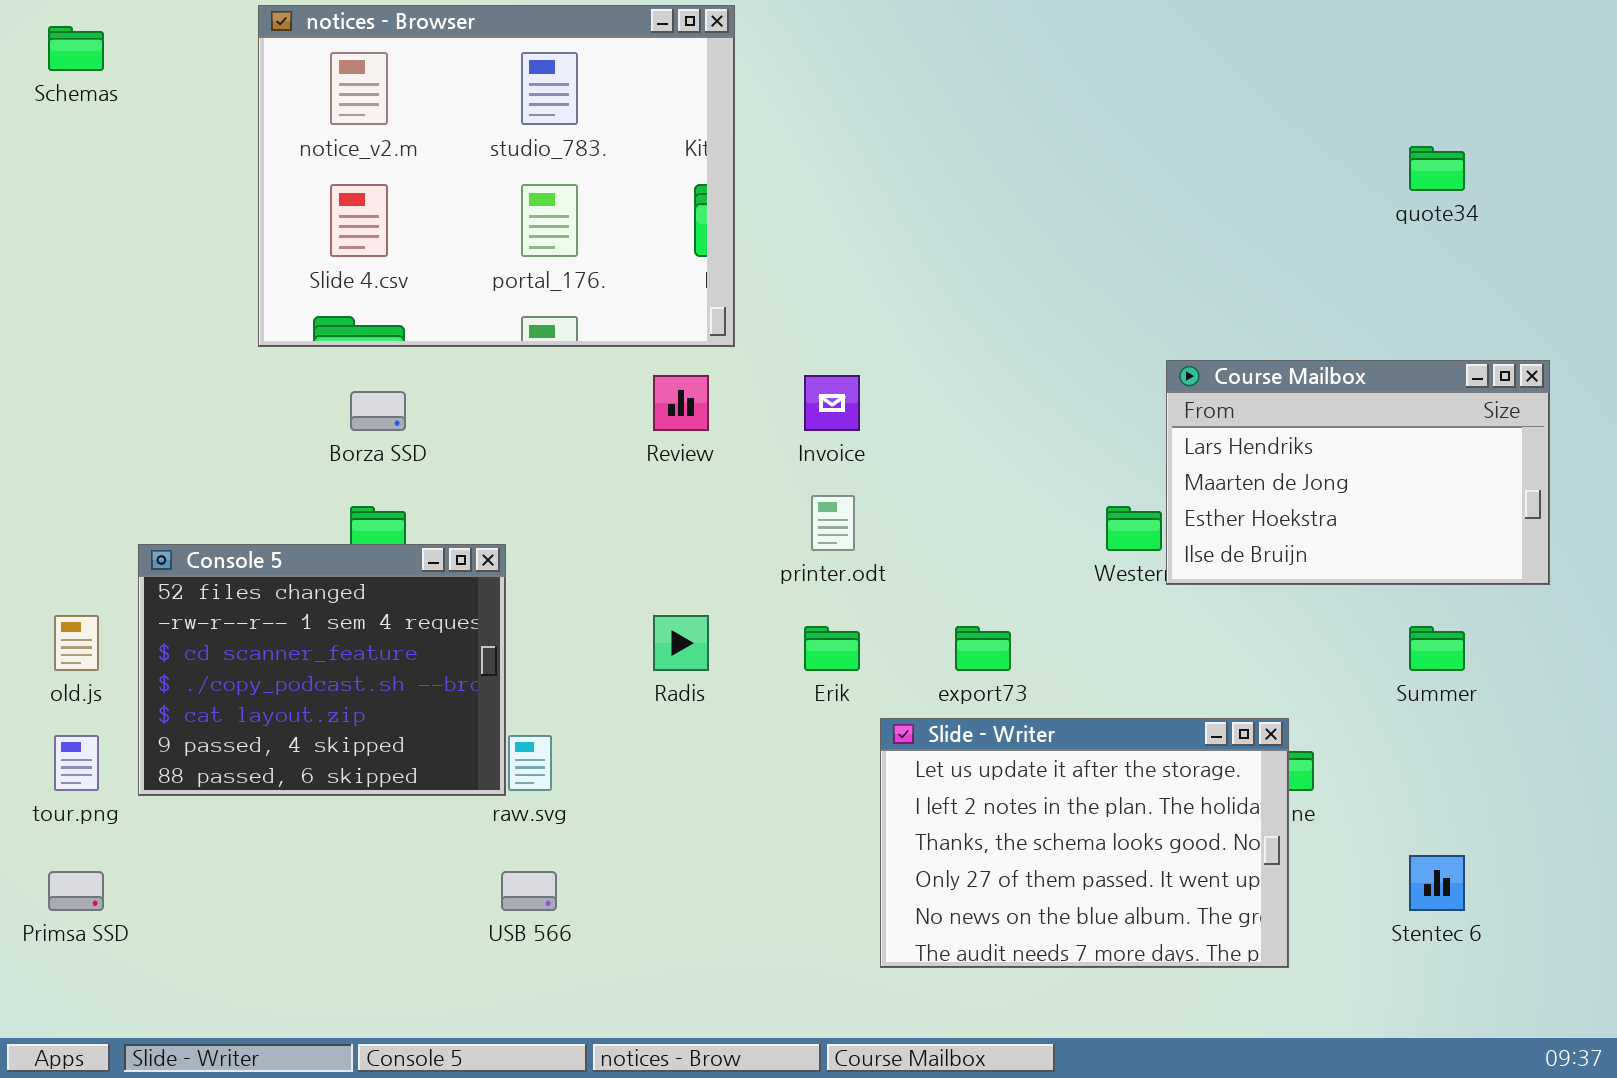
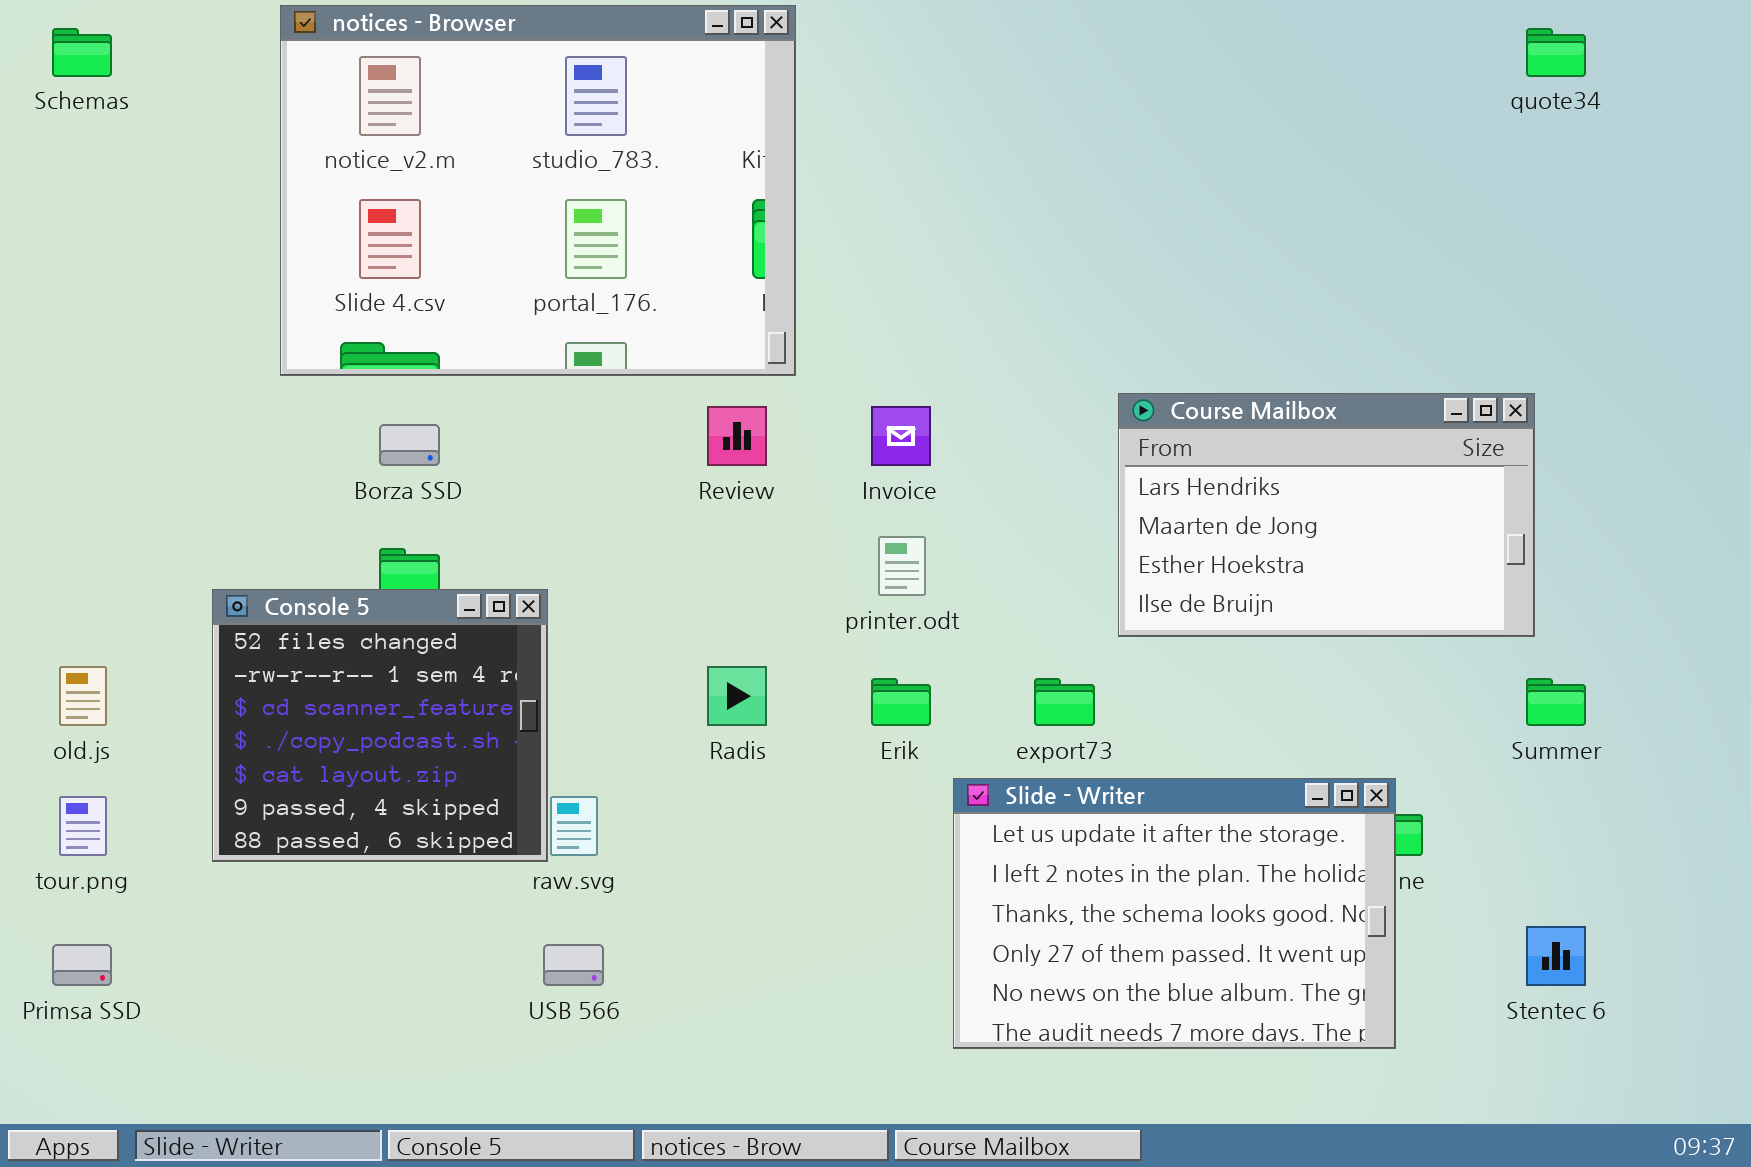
quote34: [1409,146,1465,191] -> [1526,28,1586,77], moved
Course Mailbox: [1166,360,1550,585] -> [1118,393,1535,637], moved
Console 5: [138,544,506,796] -> [212,589,548,862], resized

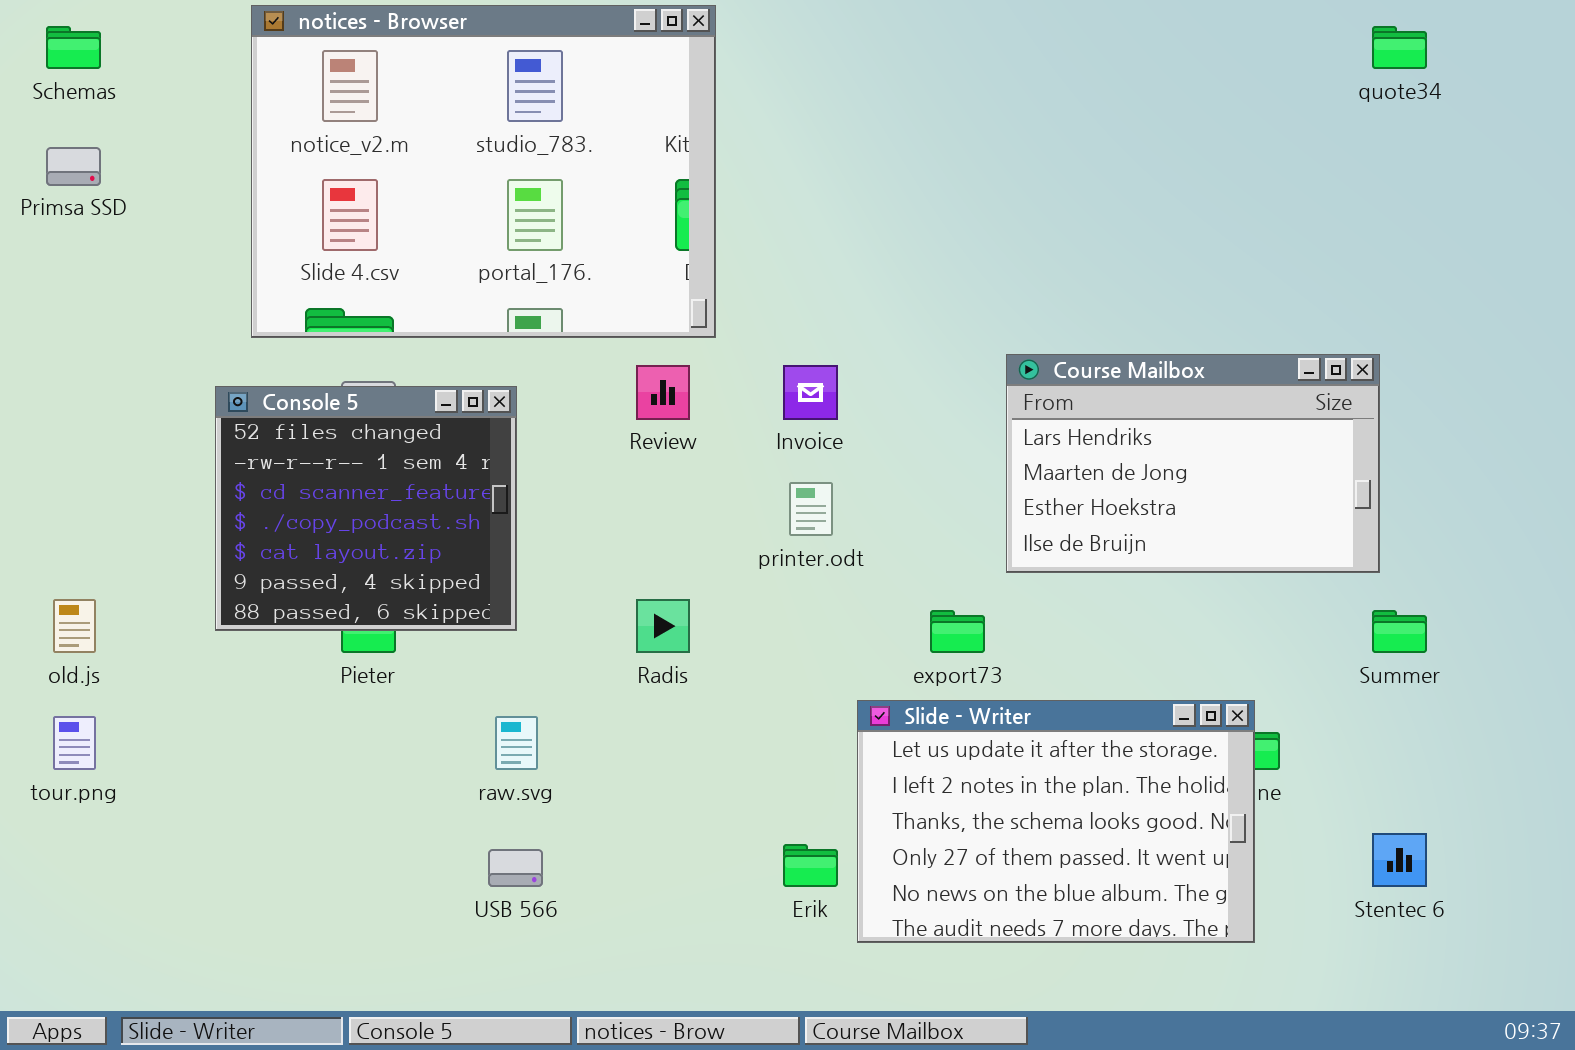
Console 5: [212,589,548,862] -> [215,386,517,631], moved
Erik: [871,678,931,726] -> [783,844,838,887], moved
Primsa SSD: [52,944,112,986] -> [46,147,101,186], moved

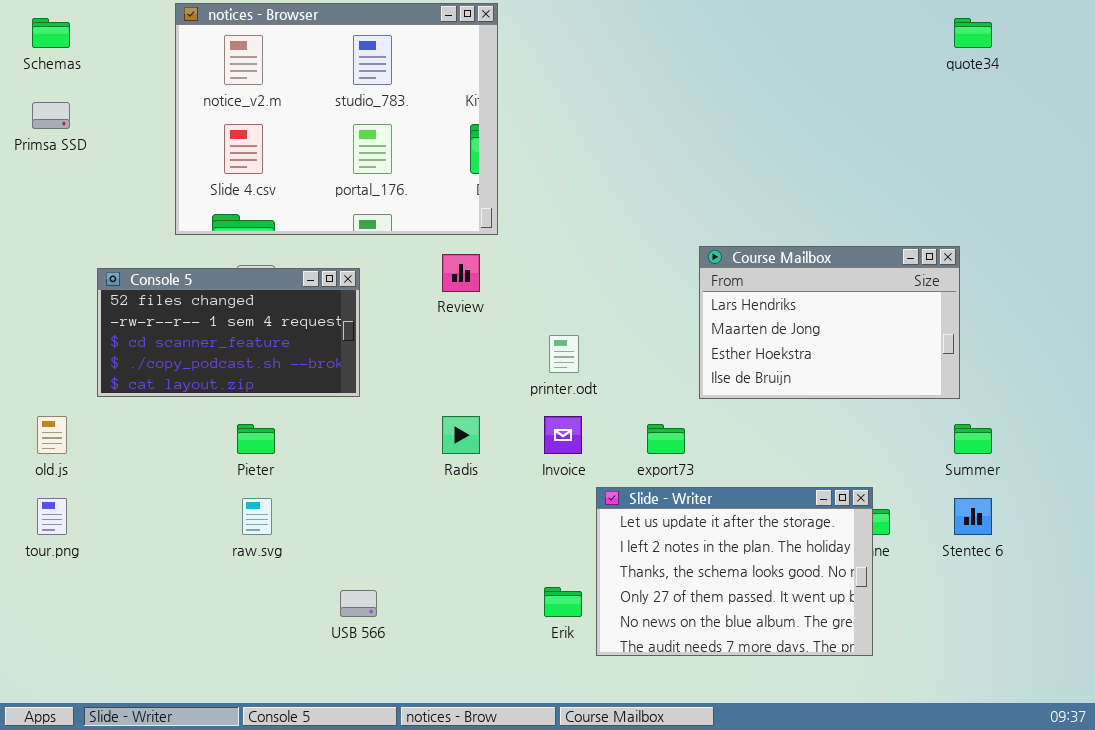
Invoice: [783,365,838,420] -> [544,416,582,454], moved
Console 5: [215,386,517,631] -> [97,268,360,397], resized
raw.svg: [495,716,538,770] -> [242,498,272,535], moved
Stentec 6: [1372,833,1427,887] -> [954,498,992,535], moved

